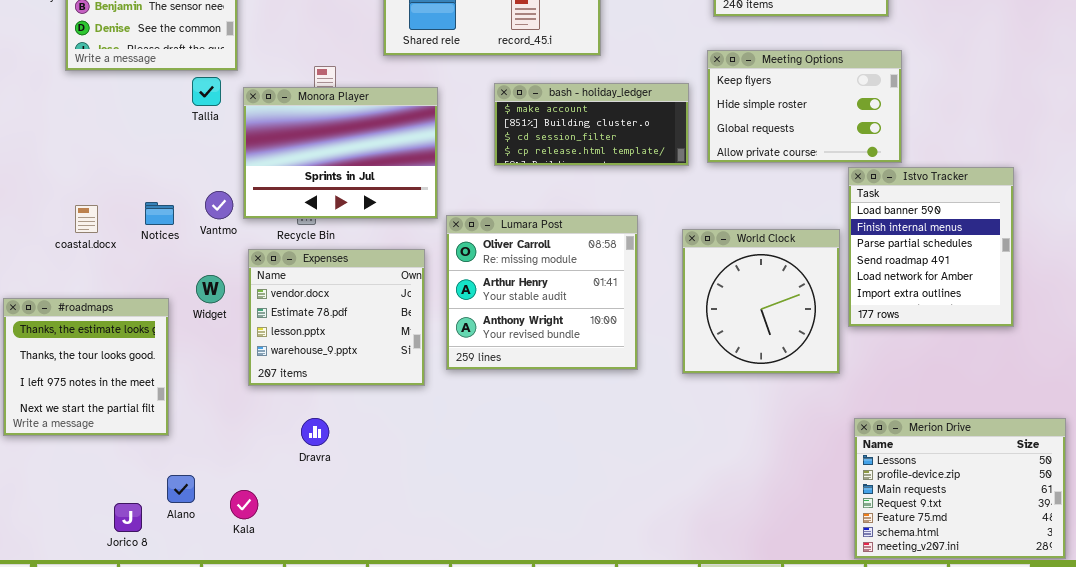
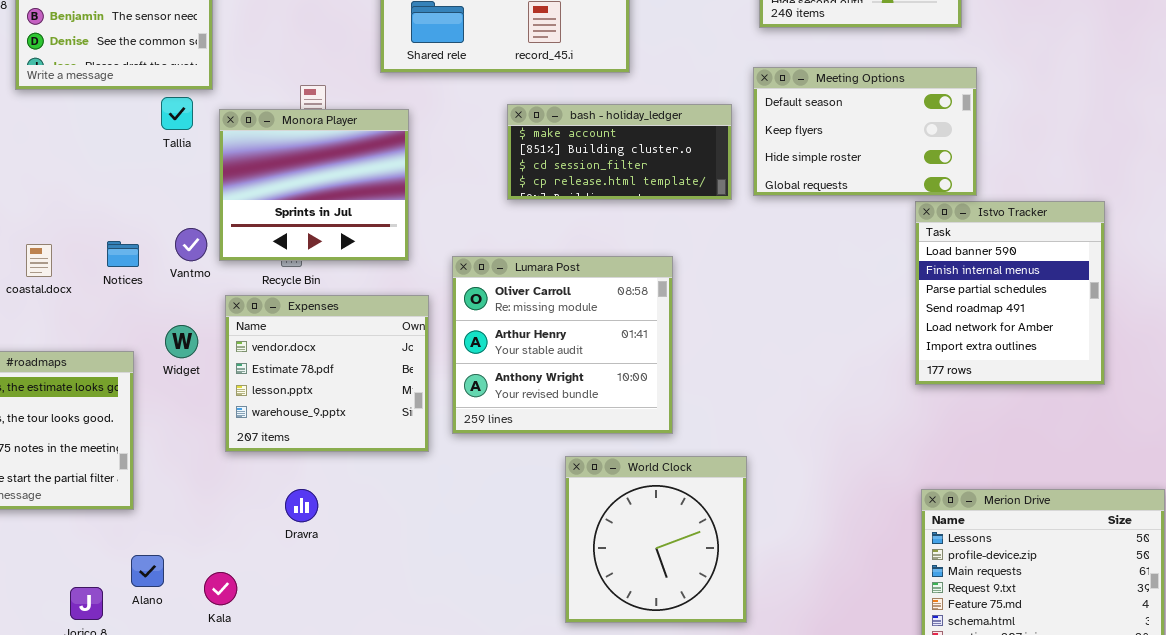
Meeting Options: [707,50,902,163] -> [753,67,977,196], scrolled up 1 row
Monora Player: [243,87,438,219] -> [219,109,409,261], resized
World Clock: [682,229,840,374] -> [565,456,747,623], moved

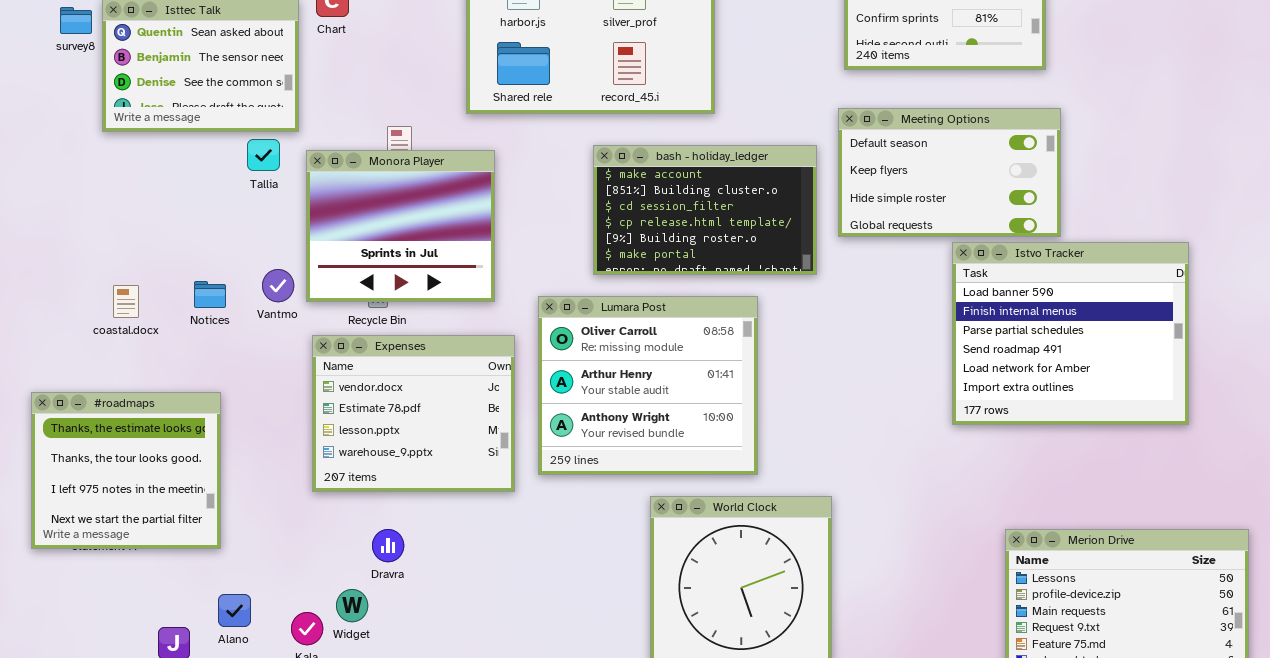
bash - holiday_ledger: [507,104,732,200] -> [593,145,817,275], resized
Istvo Tracker: [915,201,1105,385] -> [952,242,1189,425], resized
Widget: [165,325,198,358] -> [336,589,368,622], moved

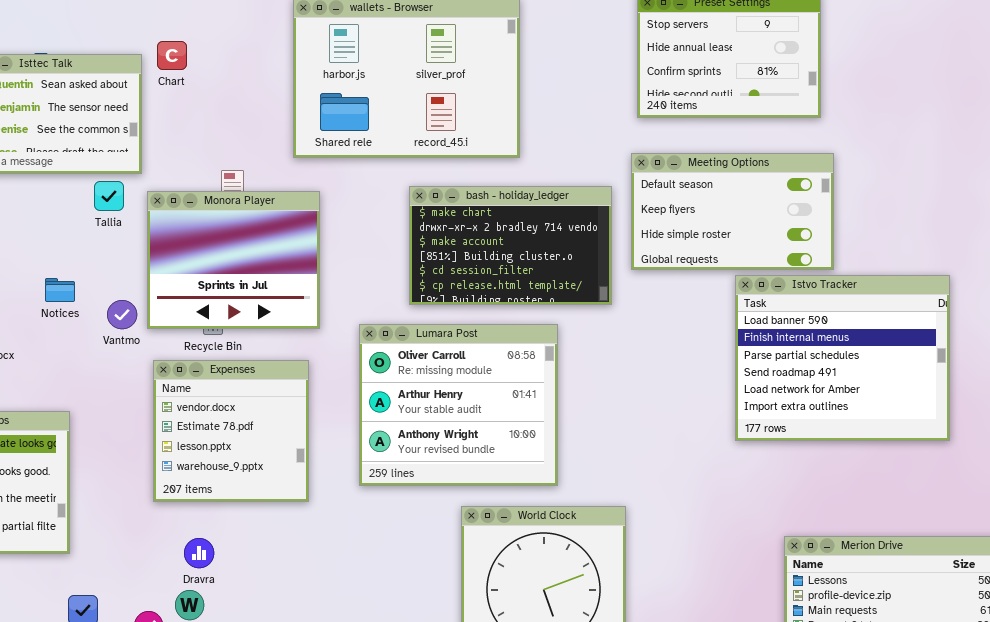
bash - holiday_ledger: [593,145,817,275] -> [409,186,612,305], scrolled up 2 rows
Notices: [194,281,226,308] -> [45,278,75,302], moved
Expenses: [312,335,515,492] -> [153,360,309,502], resized
Dravra: [372,529,404,562] -> [184,538,214,568], moved

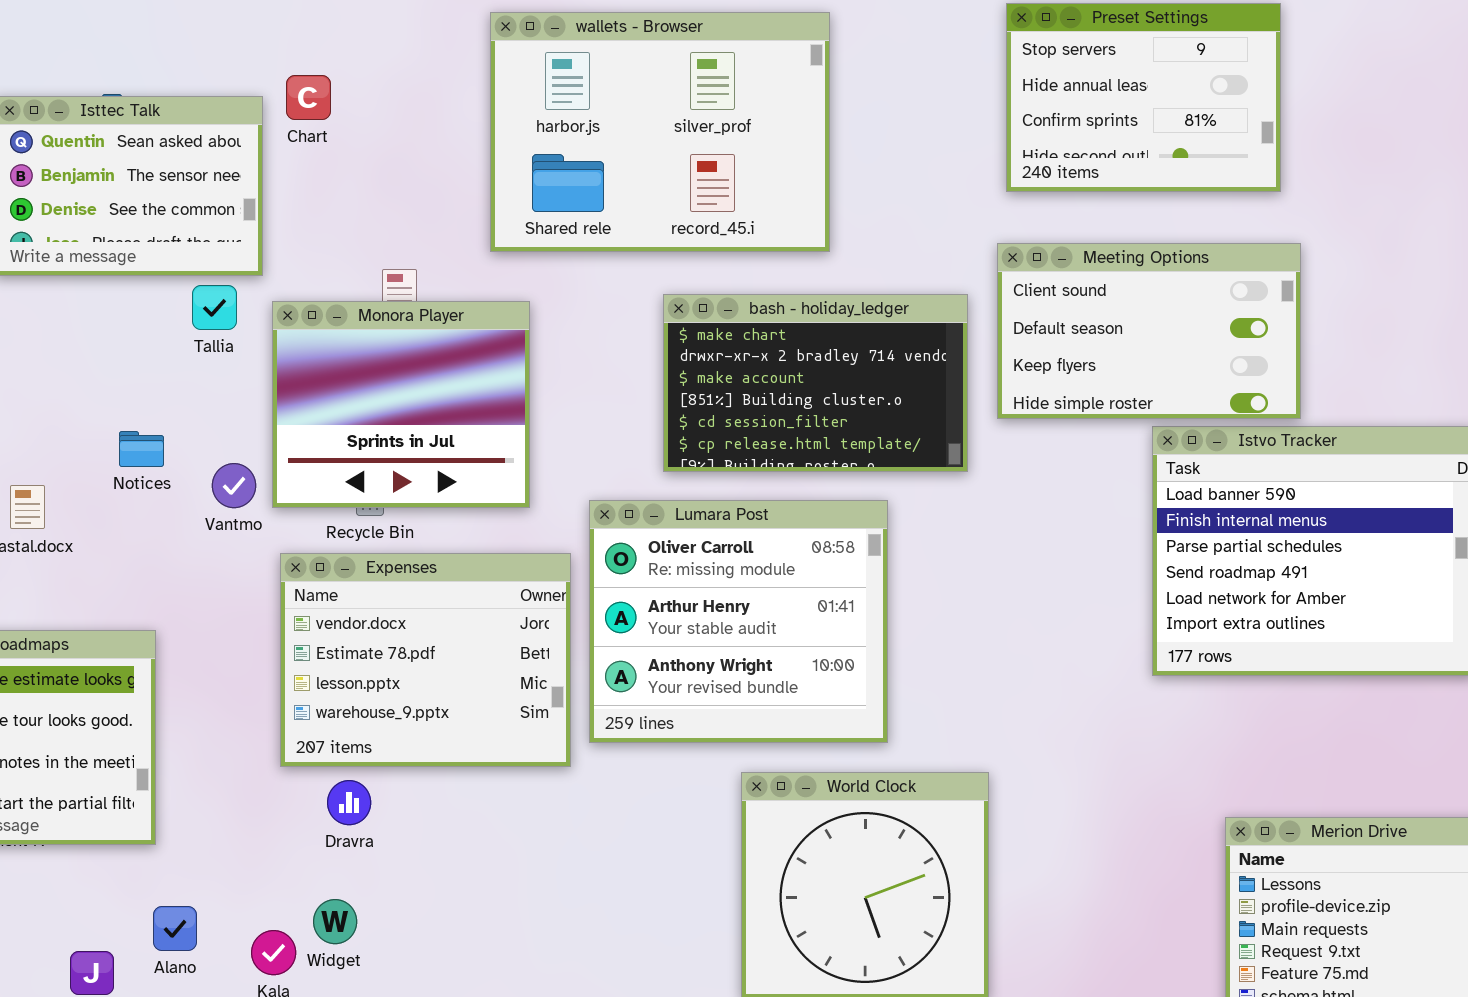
Meeting Options: [631,153,834,270] -> [997,243,1301,419], scrolled up 1 row
Expenses: [153,360,309,502] -> [280,553,571,767], resized
Dravra: [184,538,214,568] -> [327,780,371,825], moved

